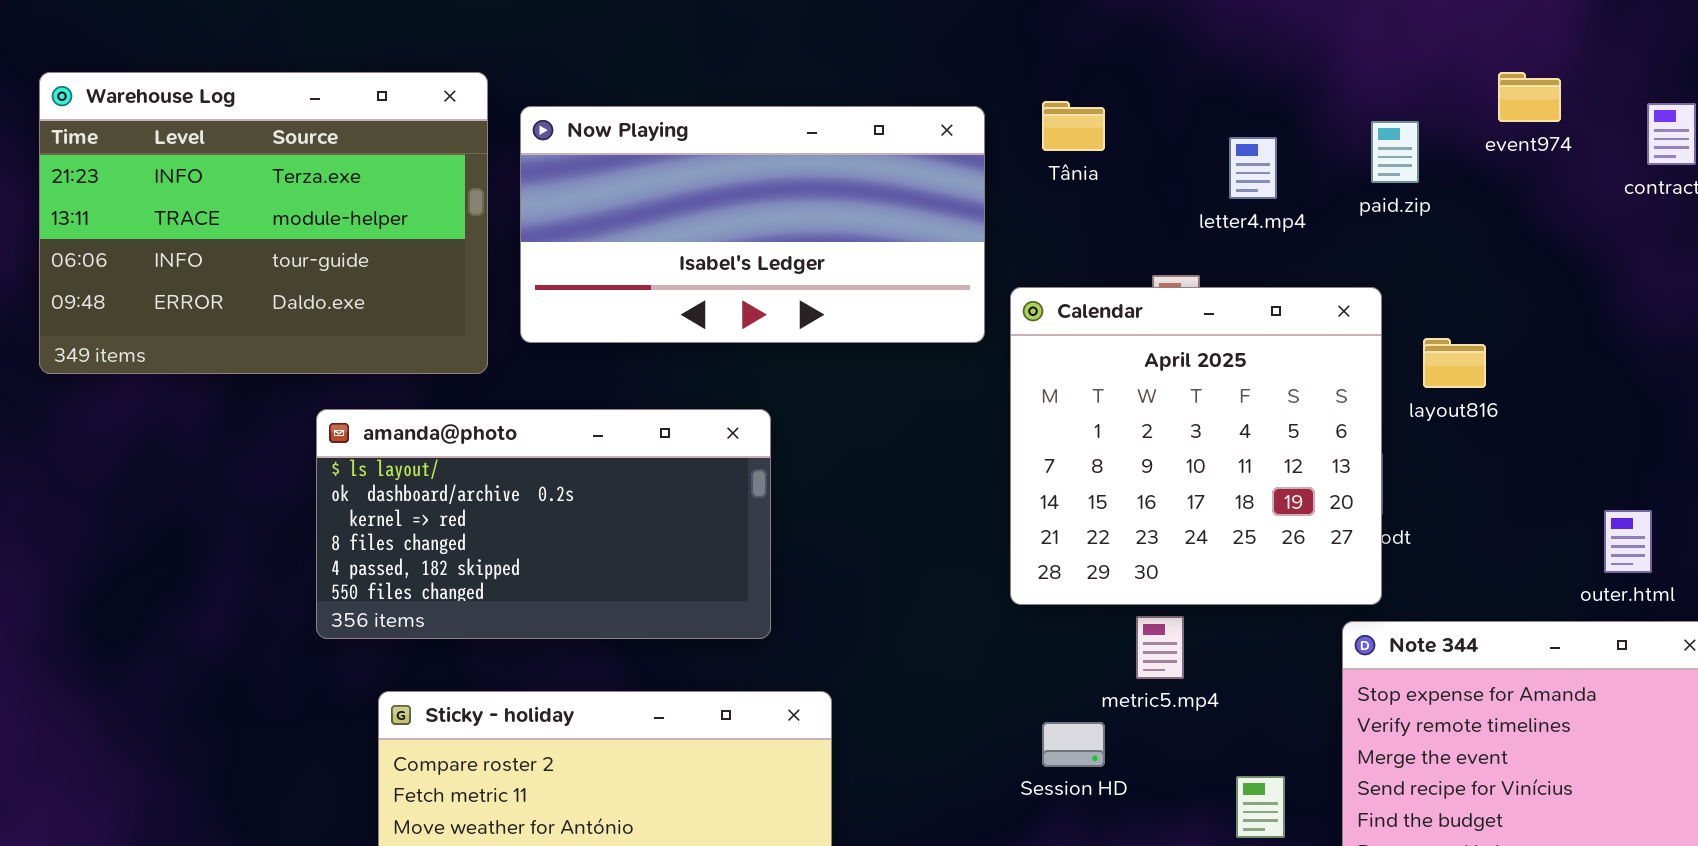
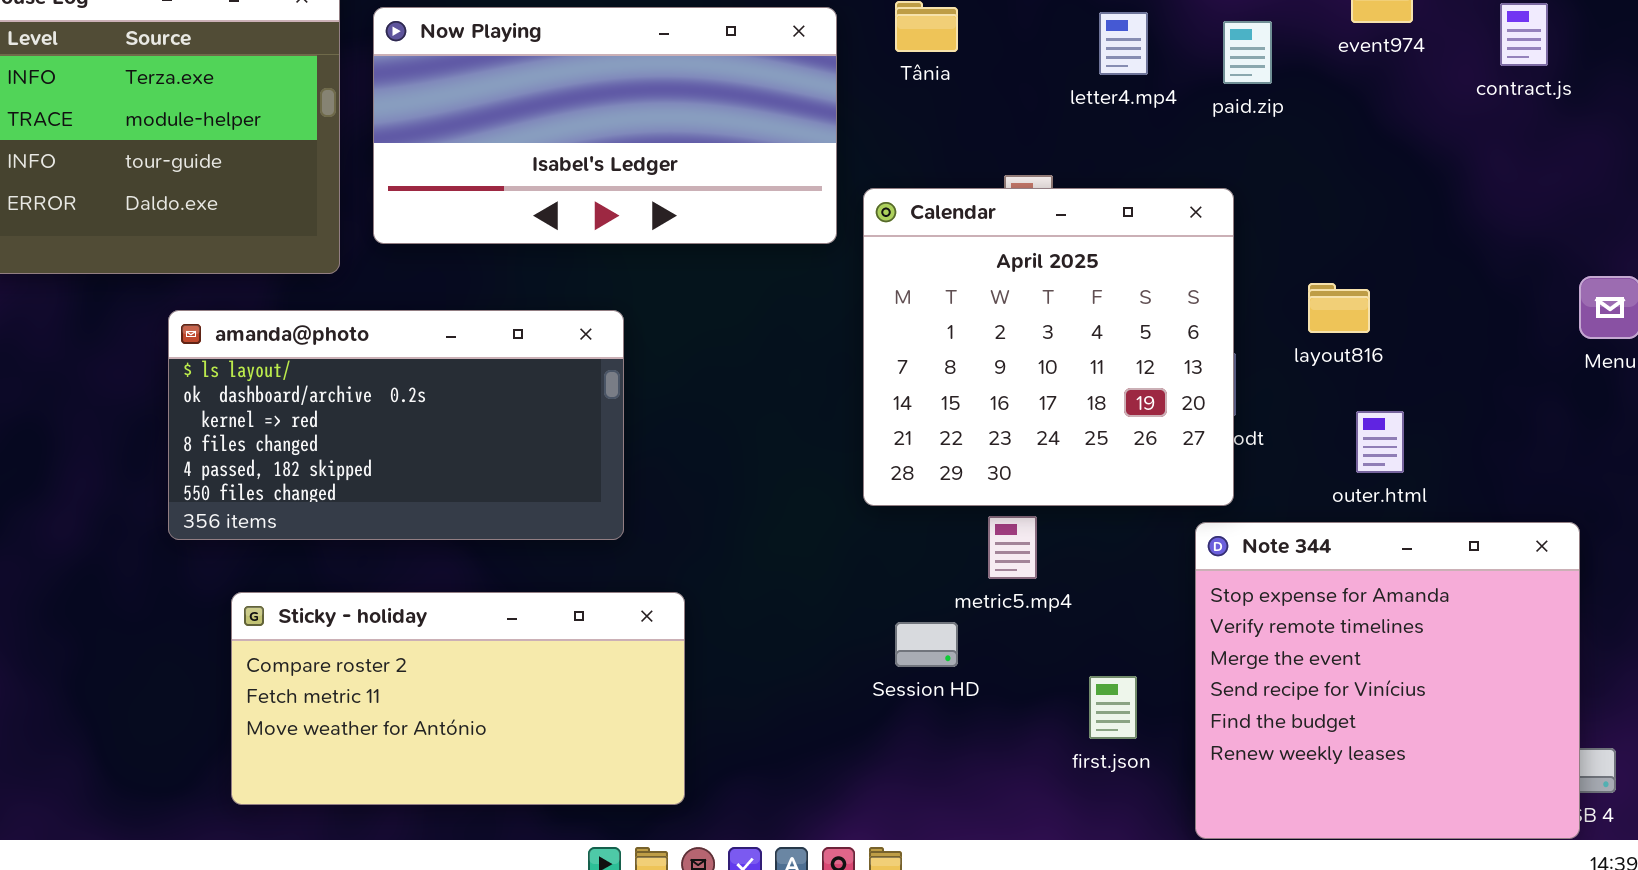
letter4.mp4: [1229,137,1277,199] -> [1099,12,1148,75], moved
layout816: [1423,338,1486,388] -> [1308,283,1370,333], moved
outer.html: [1604,510,1652,573] -> [1356,411,1404,473], moved

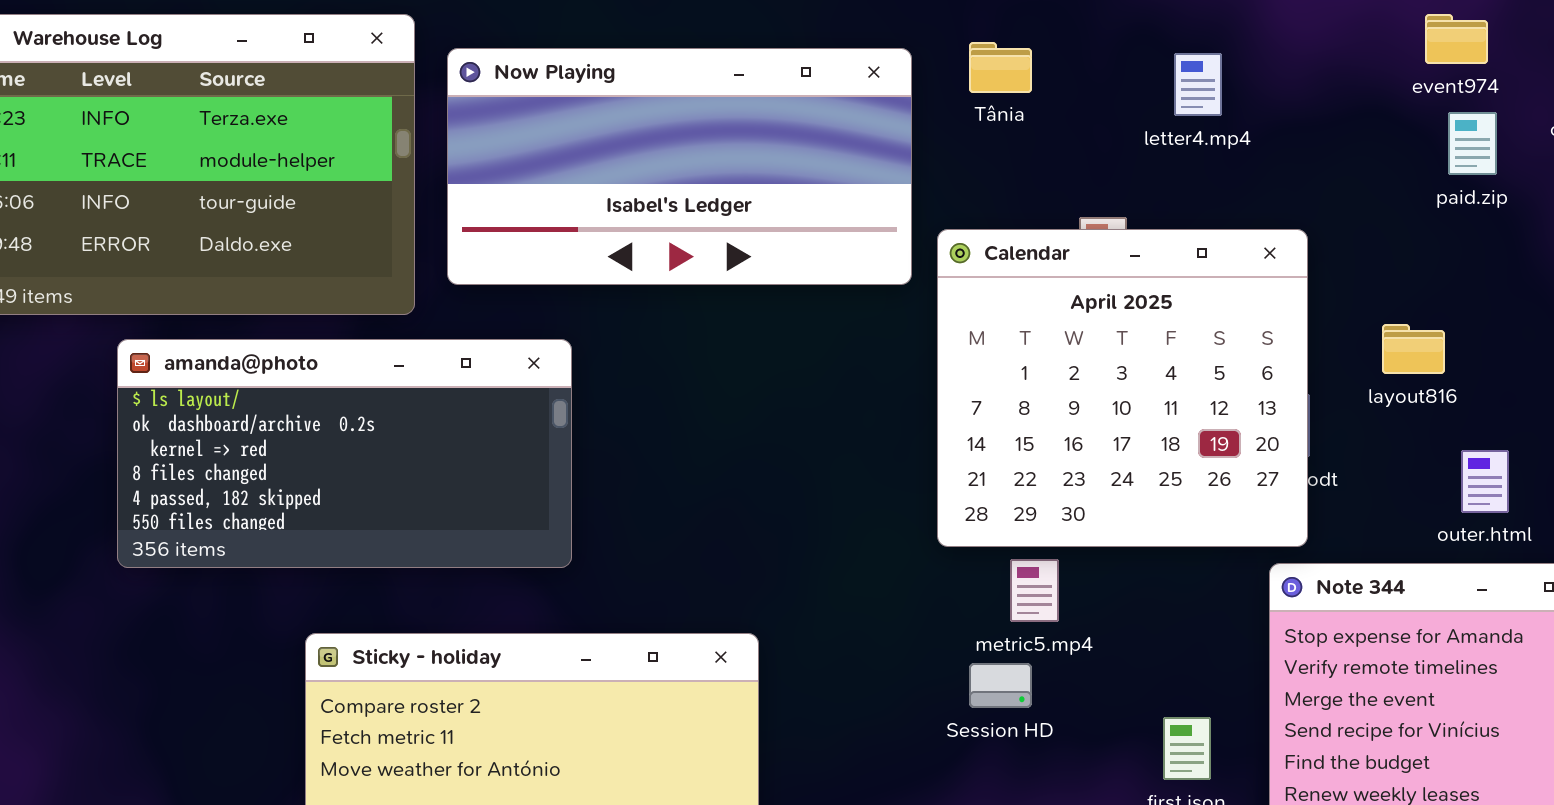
paid.zip: [1223,21,1272,84] -> [1448,112,1497,175], moved
amanda@photo: [168,310,624,540] -> [117,339,572,568], moved
outer.html: [1356,411,1404,473] -> [1461,450,1509,513], moved
metric5.mp4: [988,516,1037,579] -> [1010,559,1059,622], moved

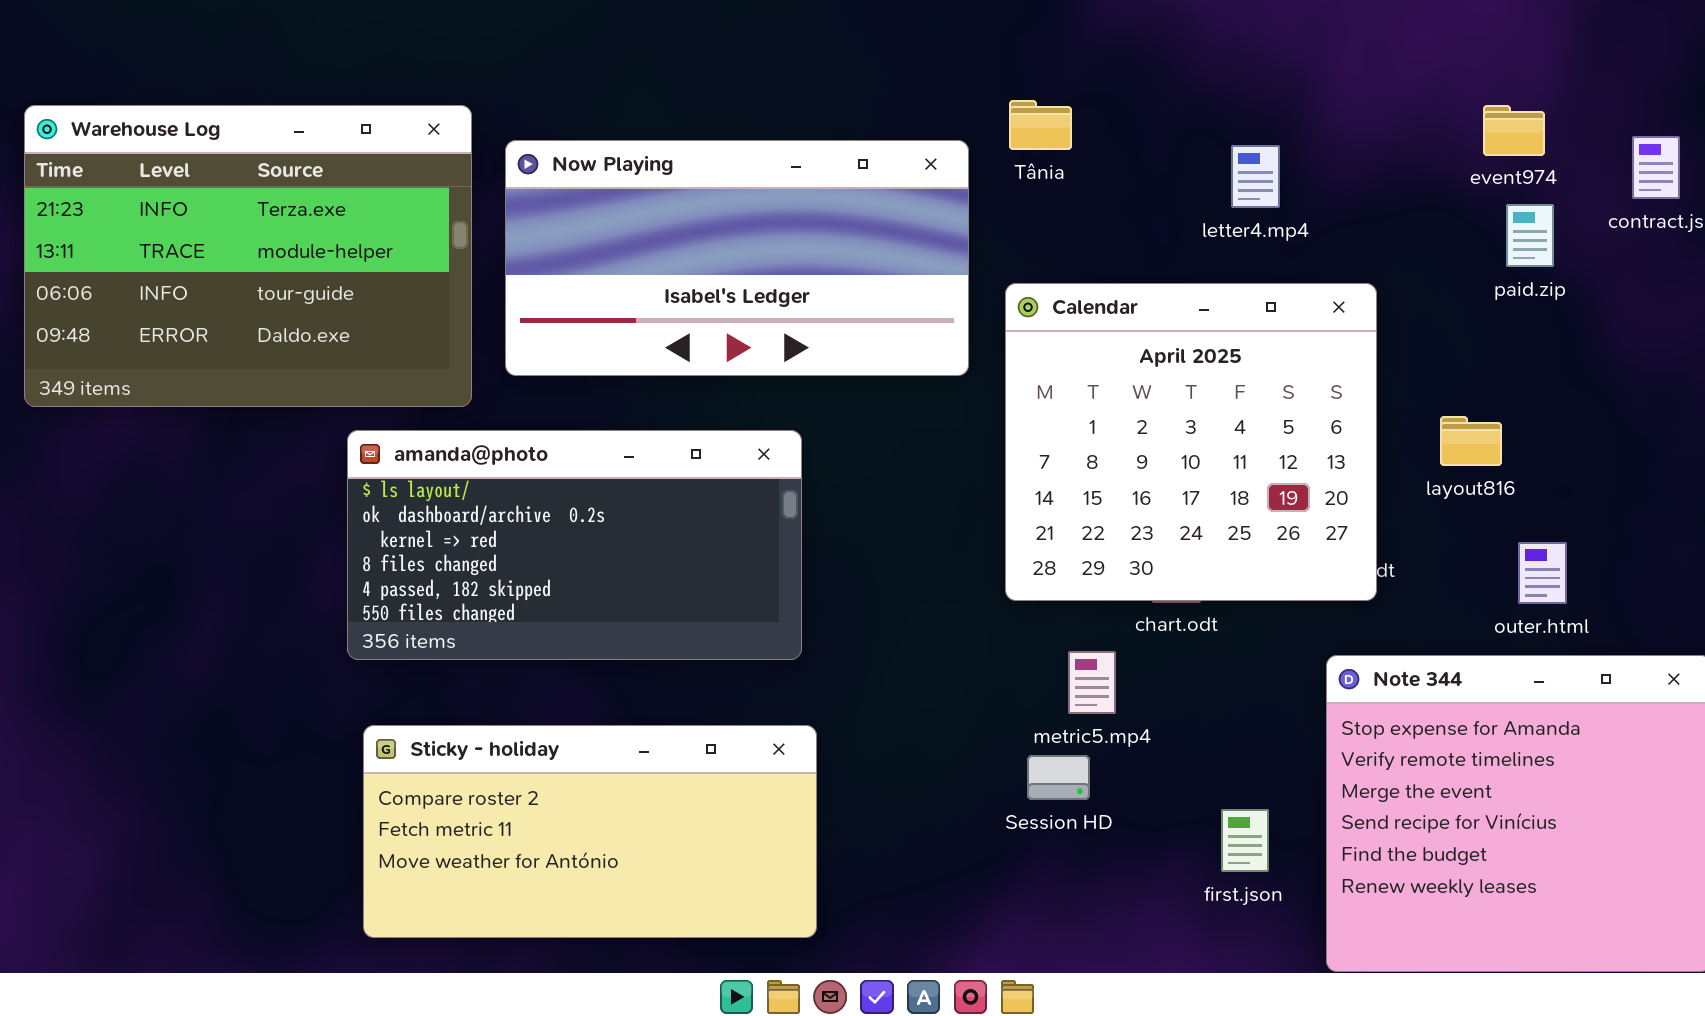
Tânia: [969,42,1032,93] -> [1009,100,1072,150], moved
Calendar: [937,229,1308,547] -> [1005,283,1377,601], moved
amanda@photo: [117,339,572,568] -> [347,430,802,660], moved

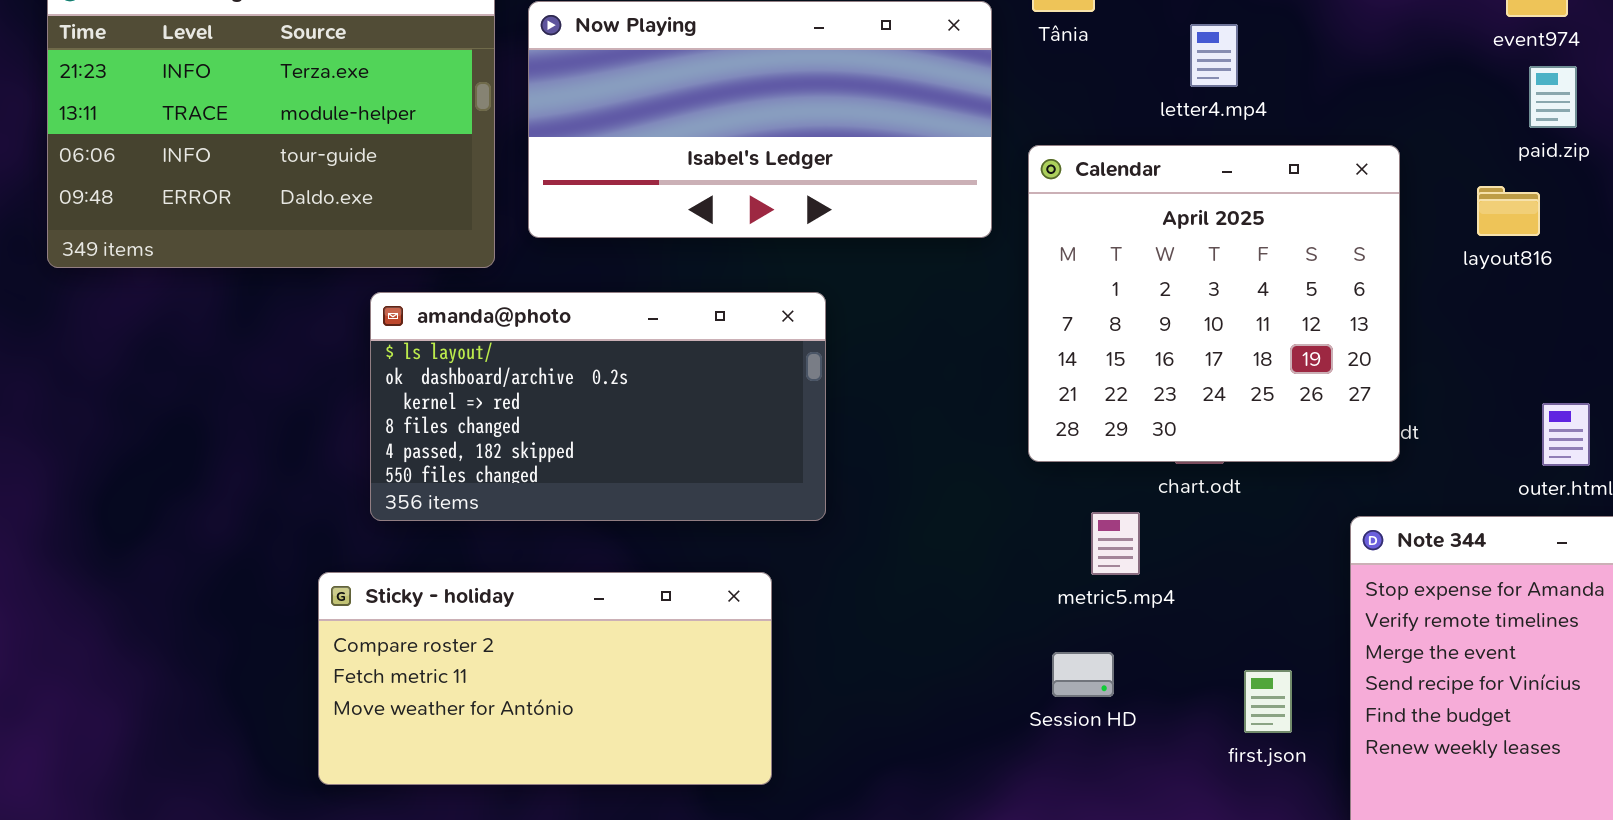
letter4.mp4: [1231,145,1280,208] -> [1190,24,1238,87], moved
layout816: [1440,416,1502,466] -> [1477,186,1540,236], moved
Sticky - holiday: [363,725,817,938] -> [318,572,772,785], moved
Session HD: [1027,755,1090,800] -> [1052,652,1114,697], moved

